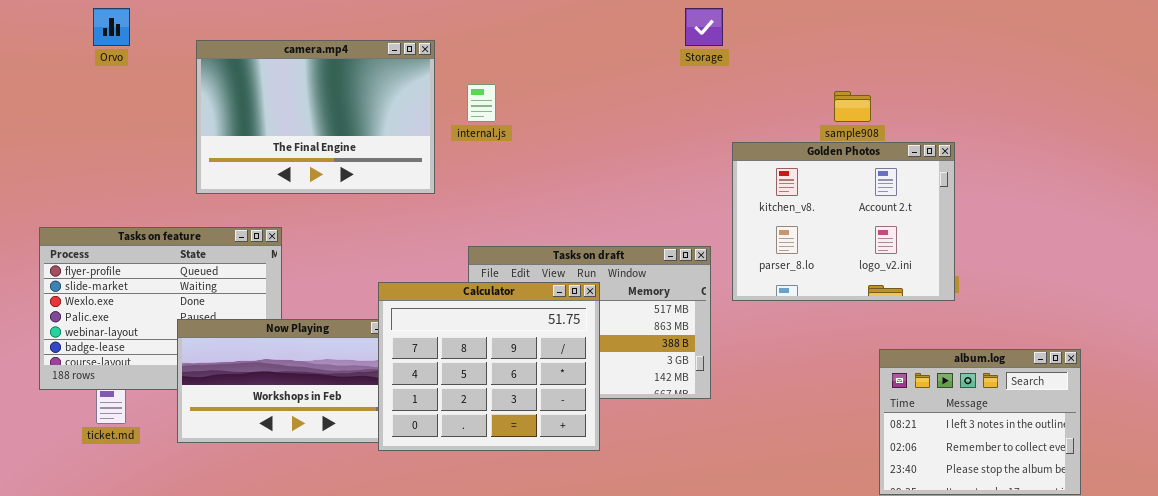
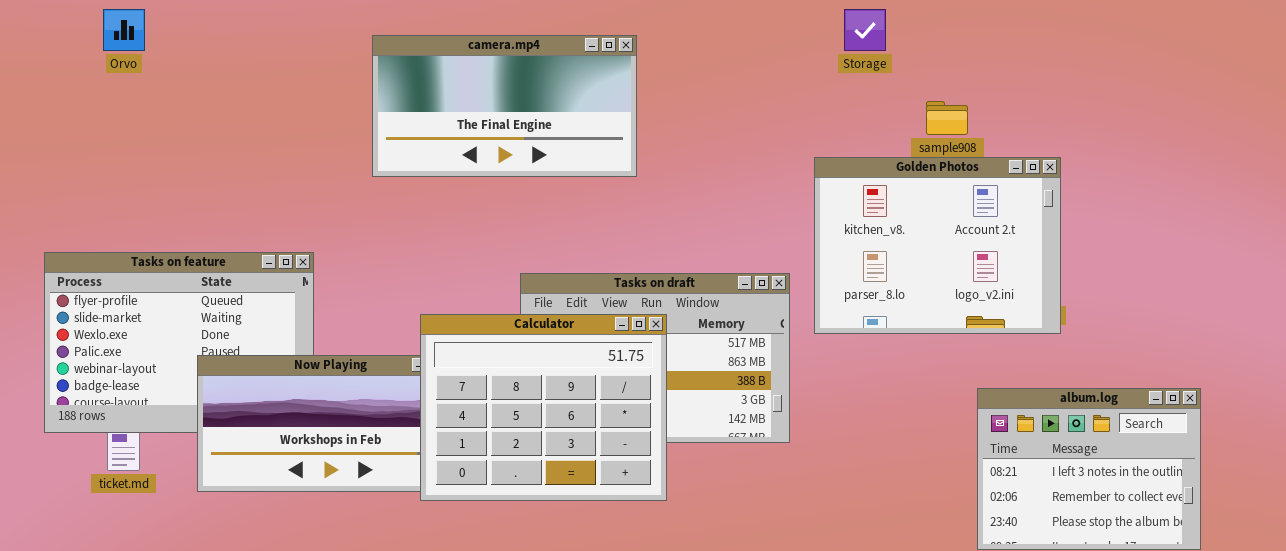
Storage: [685,8,723,46] -> [844,9,886,51], moved
camera.mp4: [196,40,435,194] -> [372,35,637,177], moved, resized

